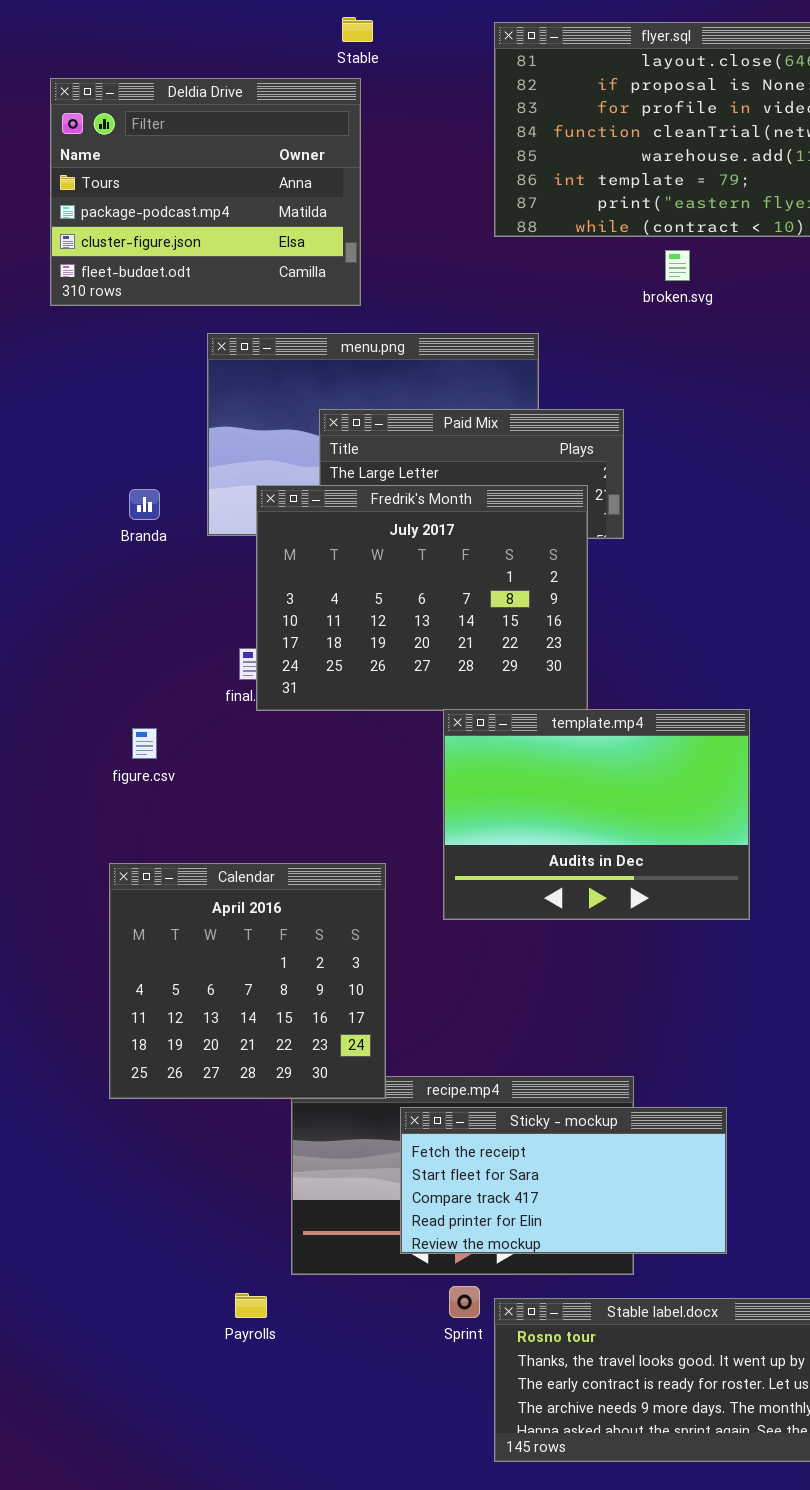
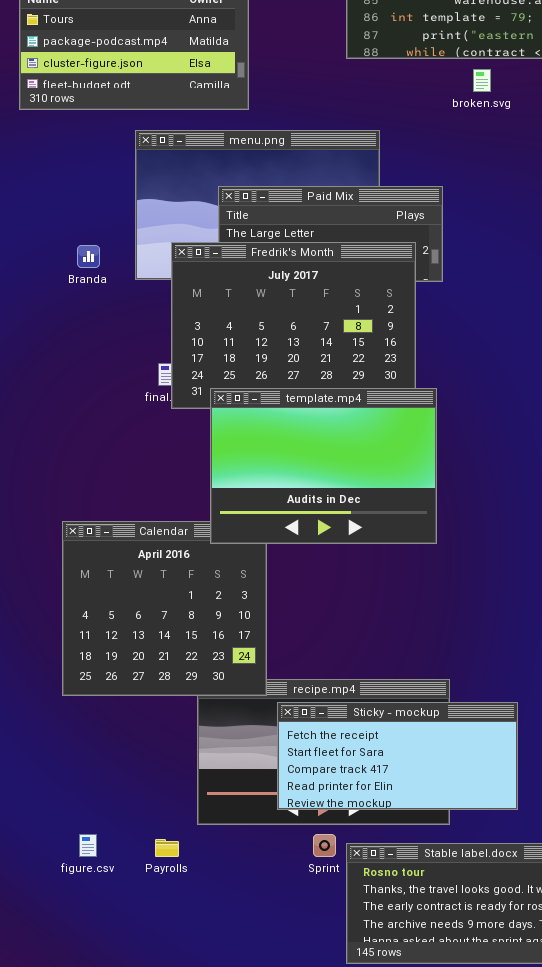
template.mp4: [443,709,750,920] -> [210,388,437,544], moved
figure.csv: [132,728,157,759] -> [79,834,97,857], moved

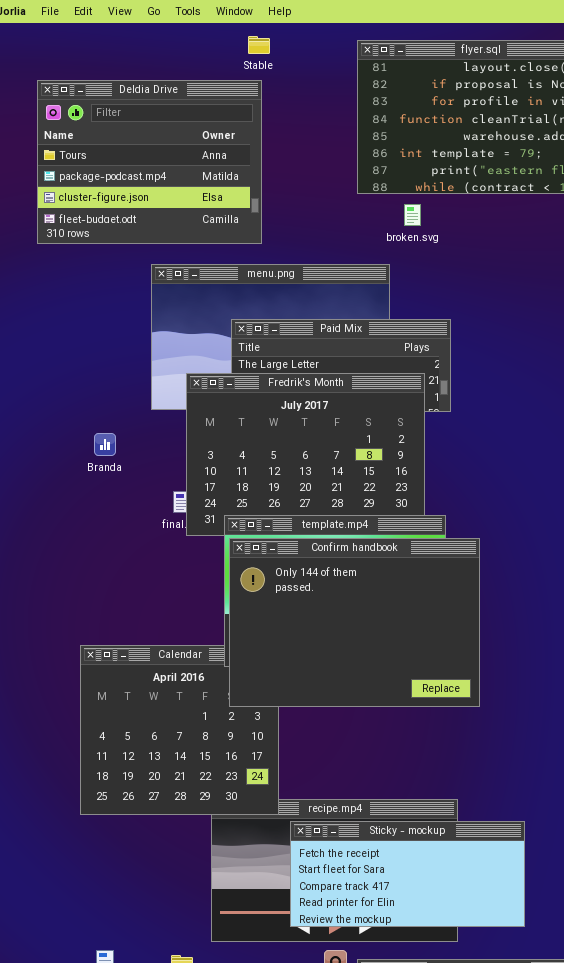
broken.svg: [473,69,491,92] -> [404,204,421,226], moved
Branda: [77,245,100,268] -> [94,433,116,456], moved
Confirm handbook: none -> [229,538,480,707], opened

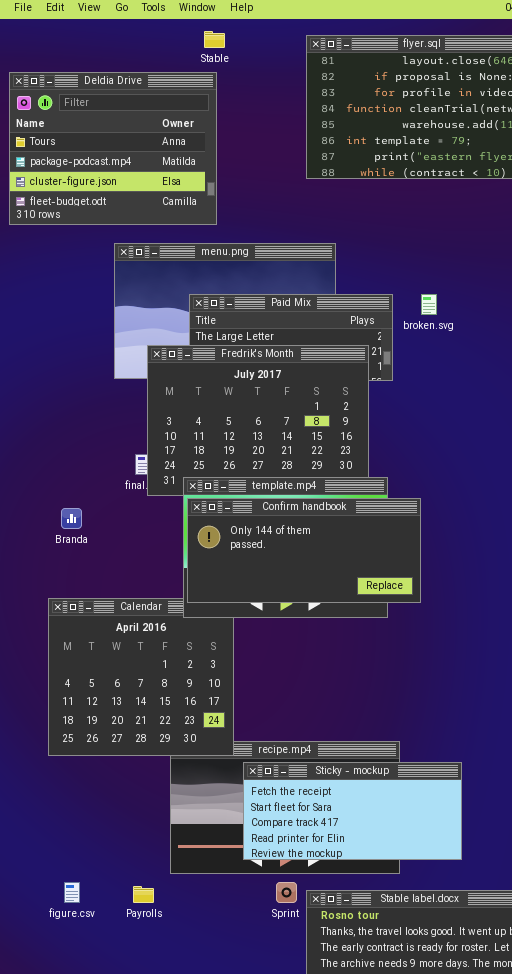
broken.svg: [404,204,421,226] -> [421,294,437,315], moved
Branda: [94,433,116,456] -> [61,508,82,529], moved
Confirm handbook: [229,538,480,707] -> [187,498,421,603], resized

